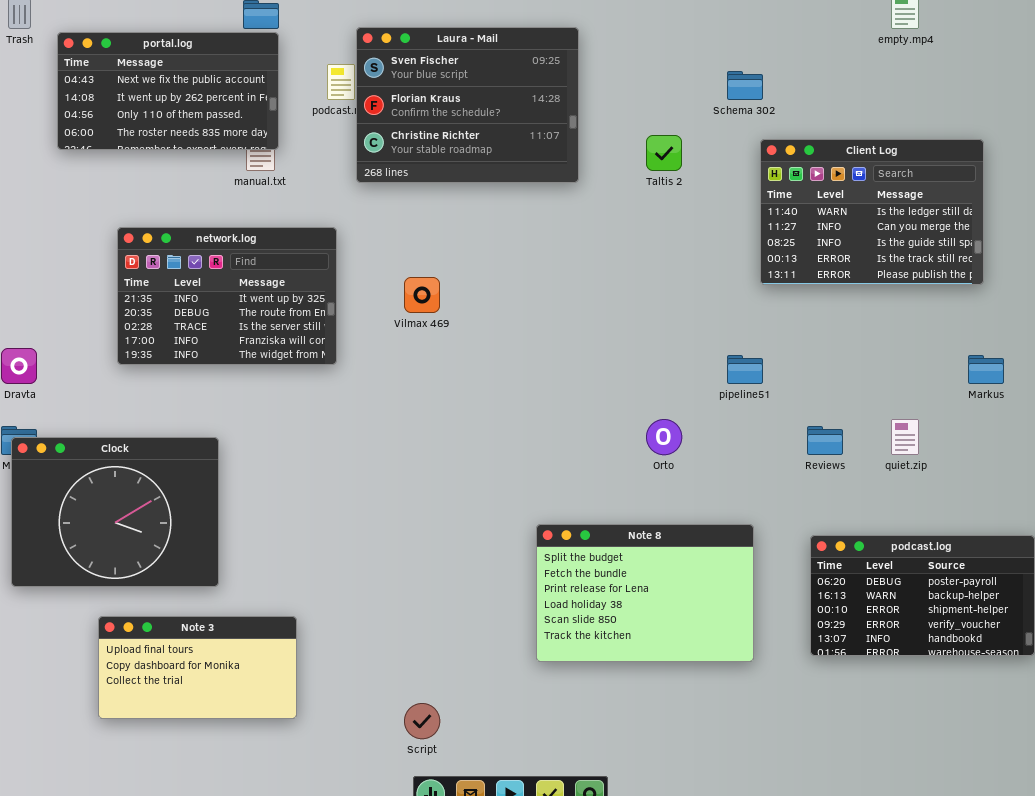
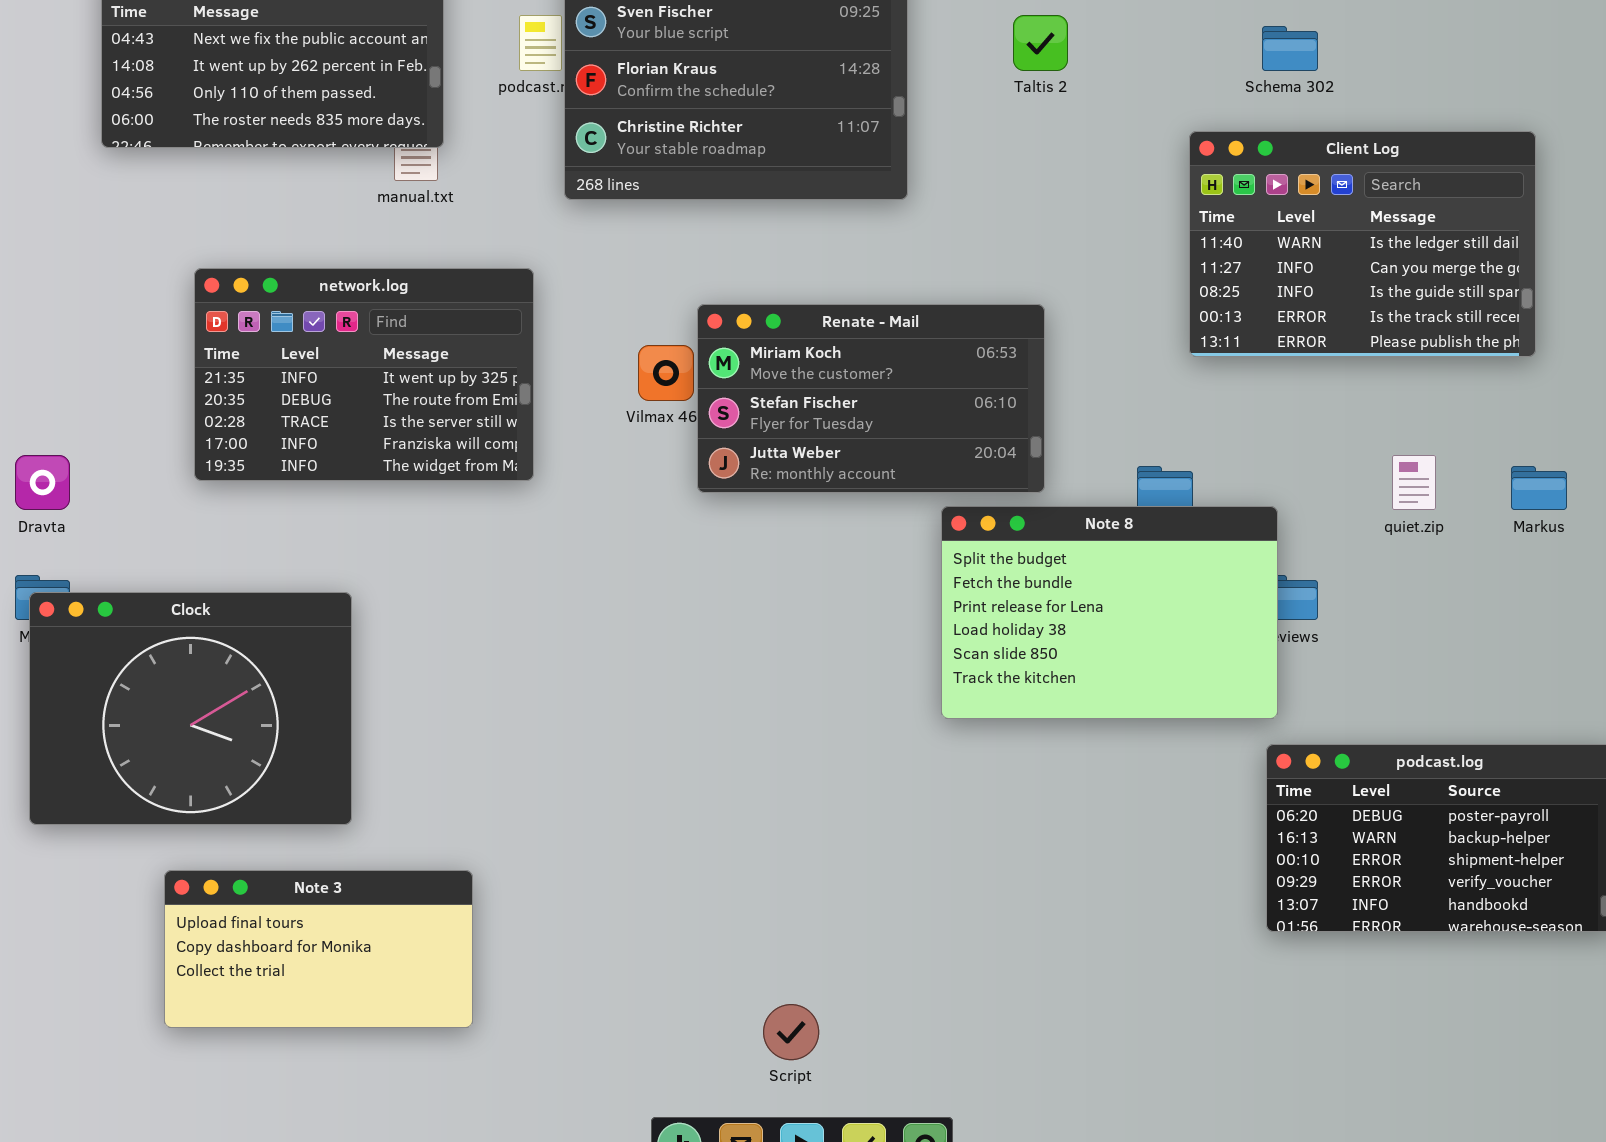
Schema 302: [727,71,763,100] -> [1262,26,1318,71], moved
Taltis 2: [646,135,682,171] -> [1013,15,1068,71], moved
Renate - Mail: none -> [697,304,1045,493], opened
quiet.zip: [891,419,919,455] -> [1392,455,1436,510], moved
Note 8: [536,524,754,662] -> [941,506,1278,719], moved
Script: [404,703,440,739] -> [763,1004,819,1060], moved

